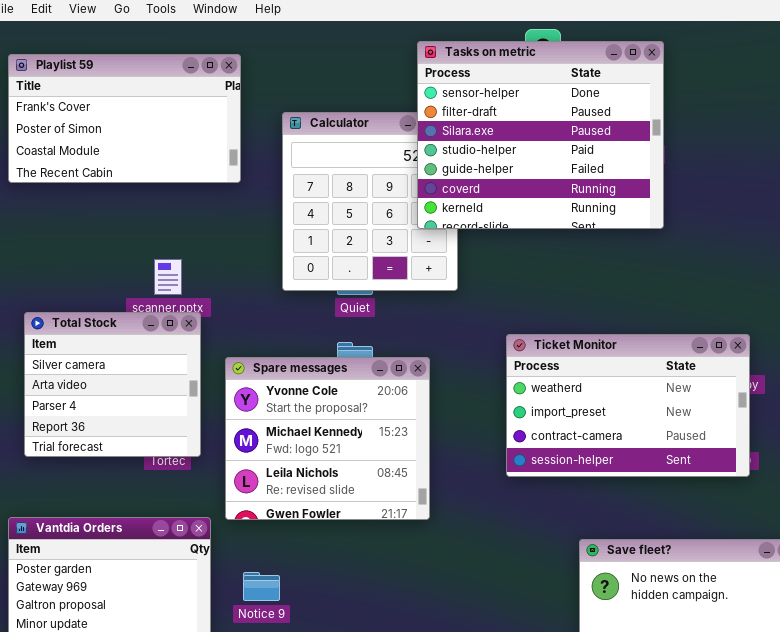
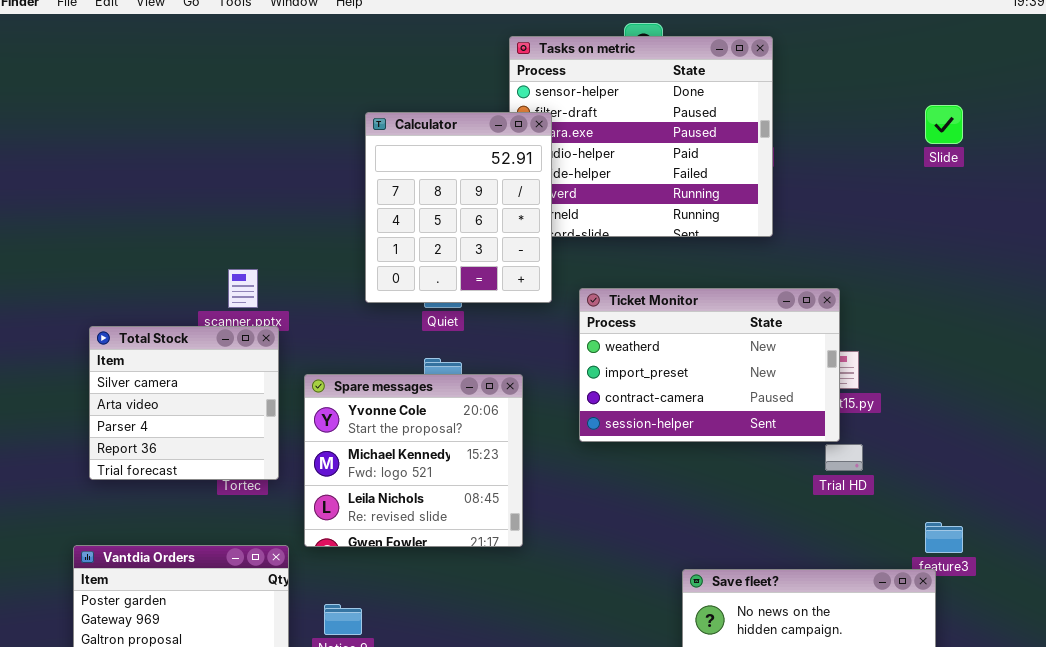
Playlist 59: [8,54,241,183] -> none, closed
Calculator: [282,112,458,291] -> [365,112,552,303], raised
Ticket Monitor: [506,334,750,477] -> [579,288,840,442], moved

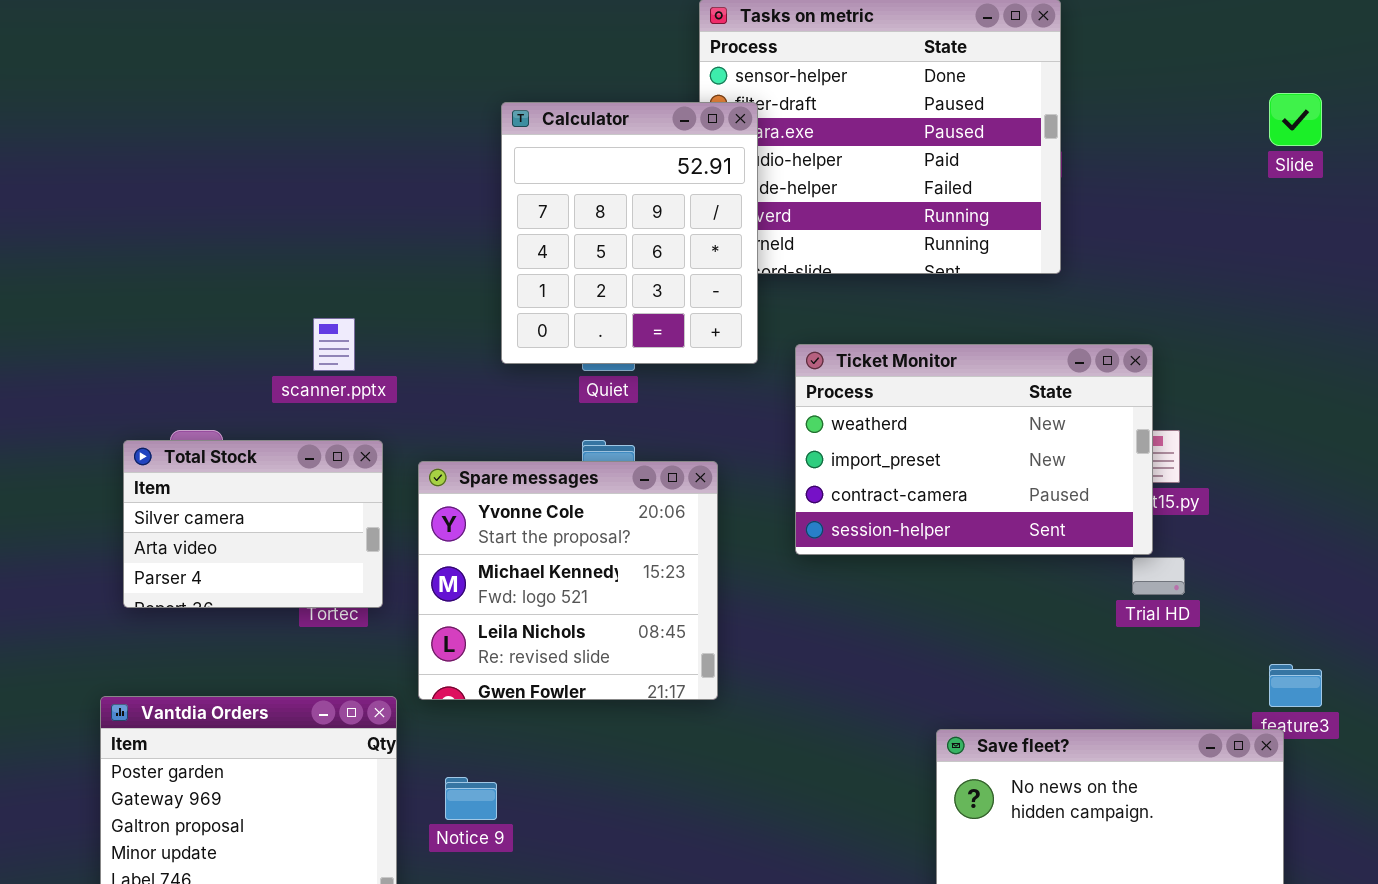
Total Stock: [89,326,279,480] -> [123,440,383,608], resized

